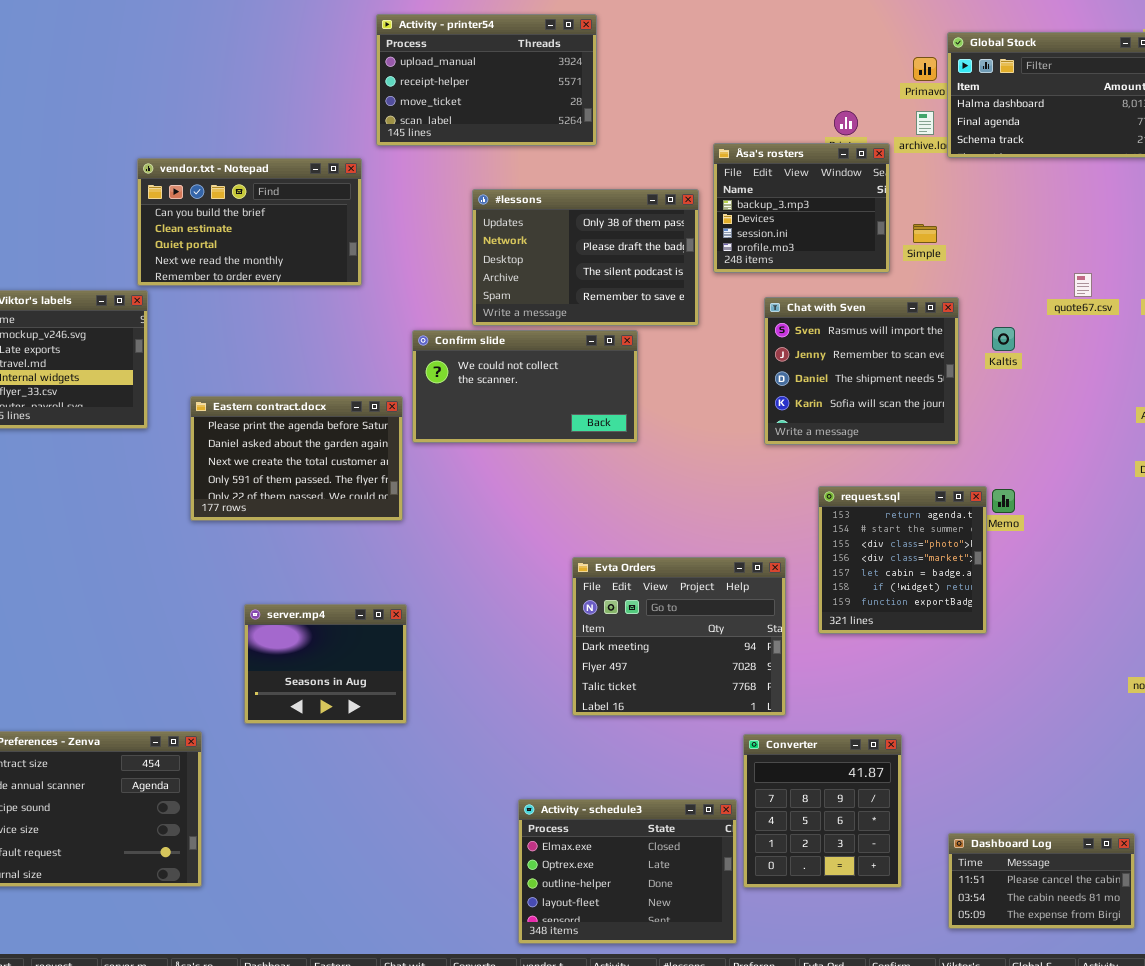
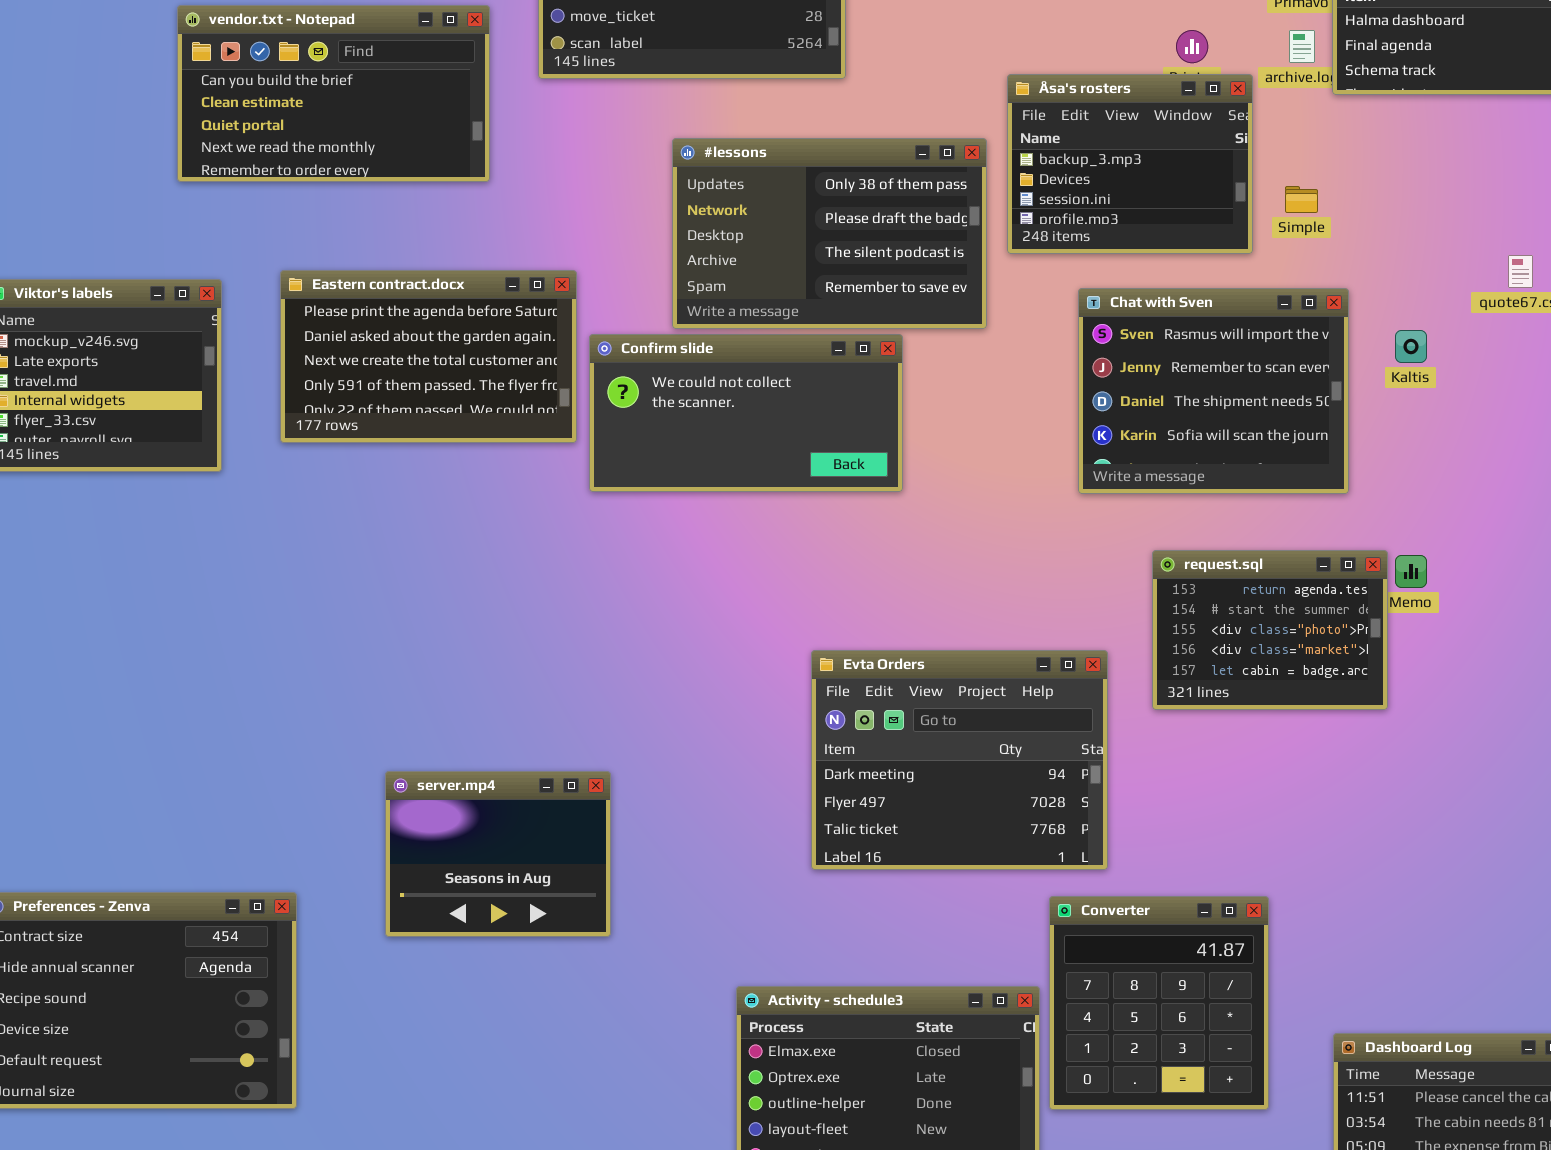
vendor.txt - Notepad: [137,158,362,286] -> [177,5,490,182], moved
Eastern contract.docx: [190,396,403,521] -> [280,270,577,443], moved
request.sql: [818,486,987,634] -> [1152,550,1388,710], resized
server.mp4: [244,604,407,724] -> [385,771,611,937], moved

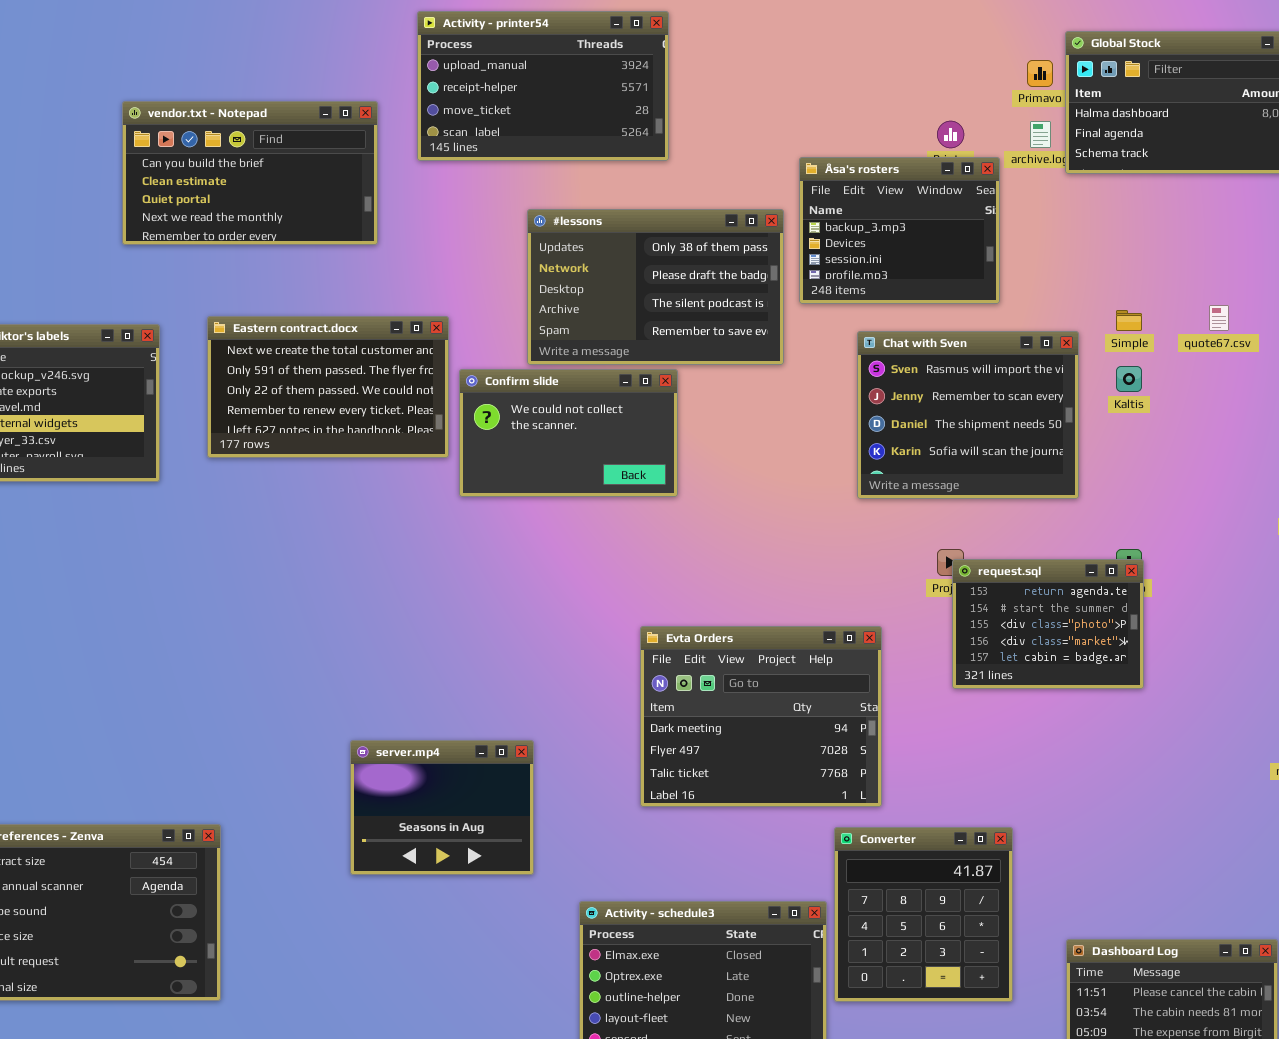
Simple: [1285,186,1318,213] -> [1116,310,1142,331], moved
Eastern contract.docx: [280,270,577,443] -> [207,316,449,458], scrolled down 2 rows
Confirm slide: [589,334,903,492] -> [459,369,678,497], resized
request.sql: [1152,550,1388,710] -> [952,559,1144,689], moved
server.mp4: [385,771,611,937] -> [350,740,534,875], moved

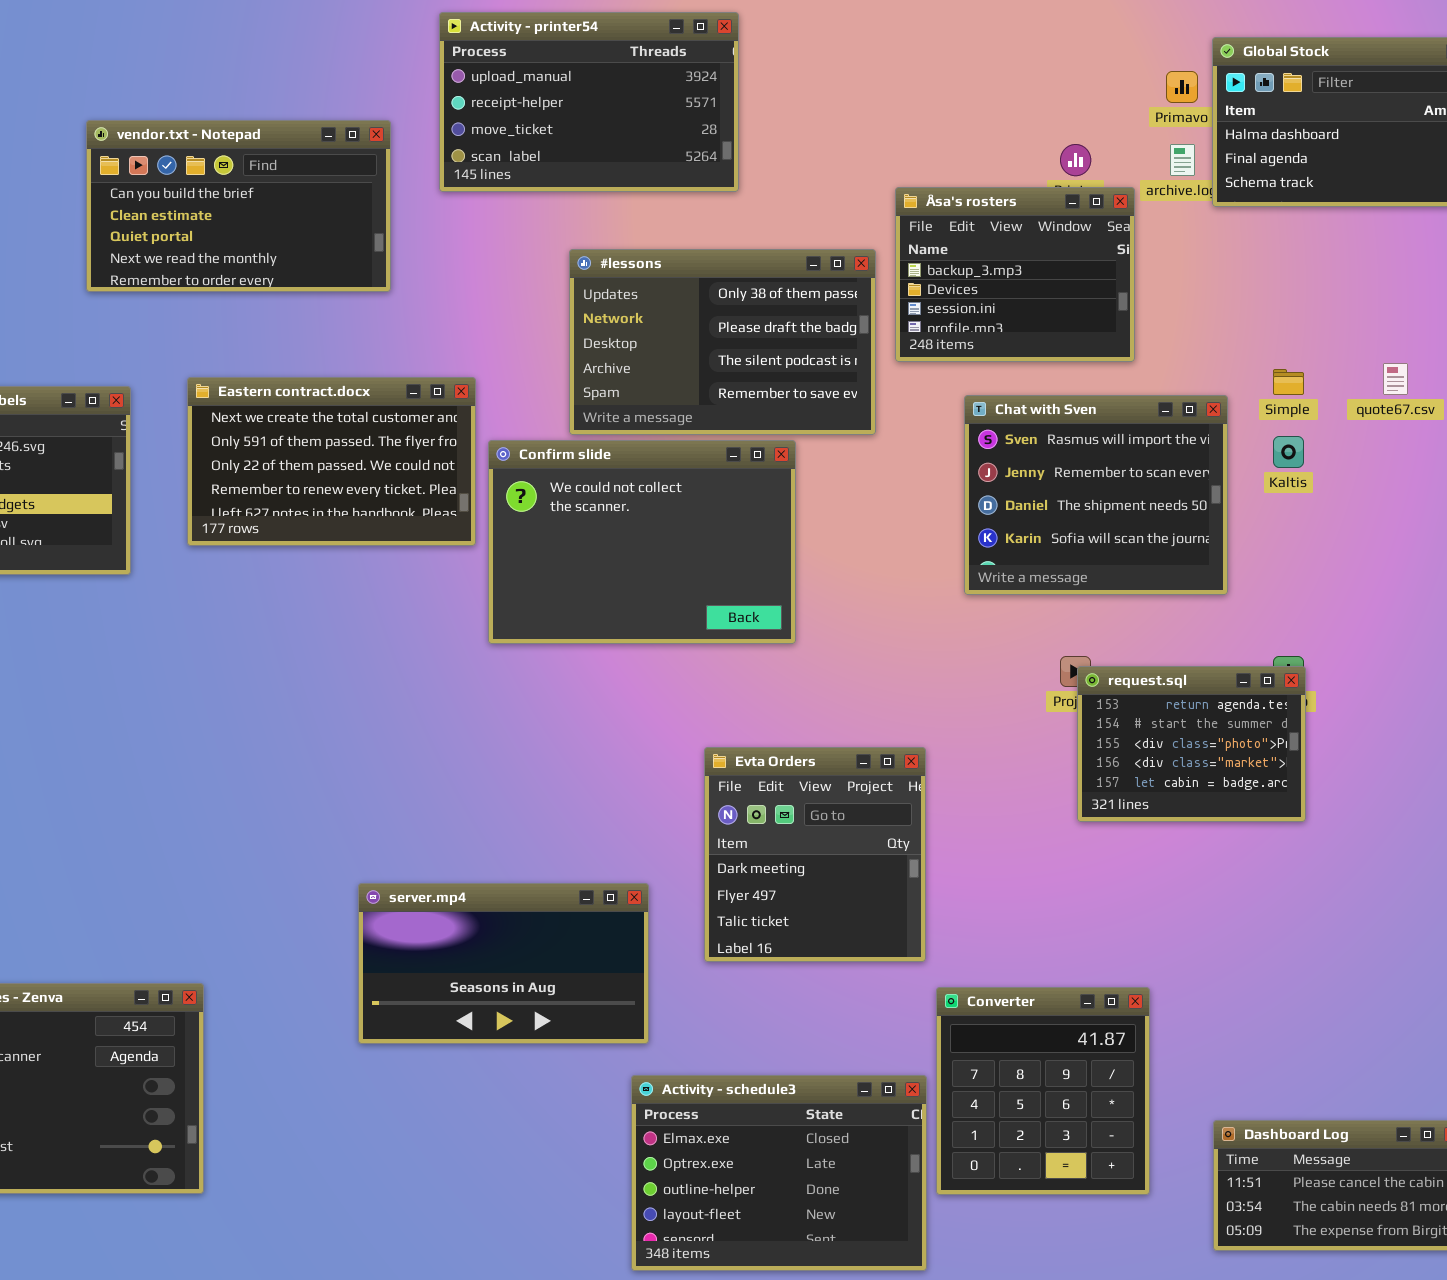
Confirm slide: [459,369,678,497] -> [488,440,796,644], resized
Evta Orders: [640,626,882,807] -> [704,747,926,962], resized
server.mp4: [350,740,534,875] -> [358,883,649,1044], resized

